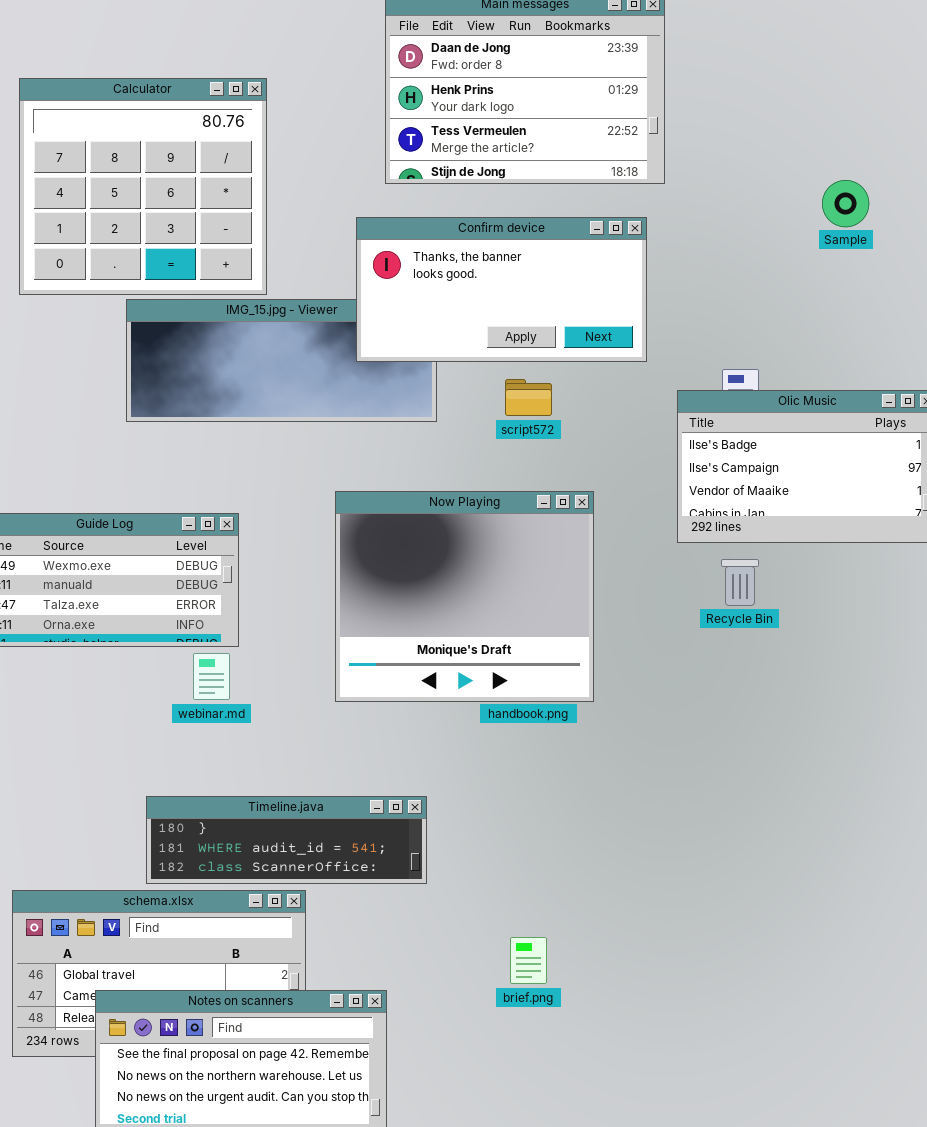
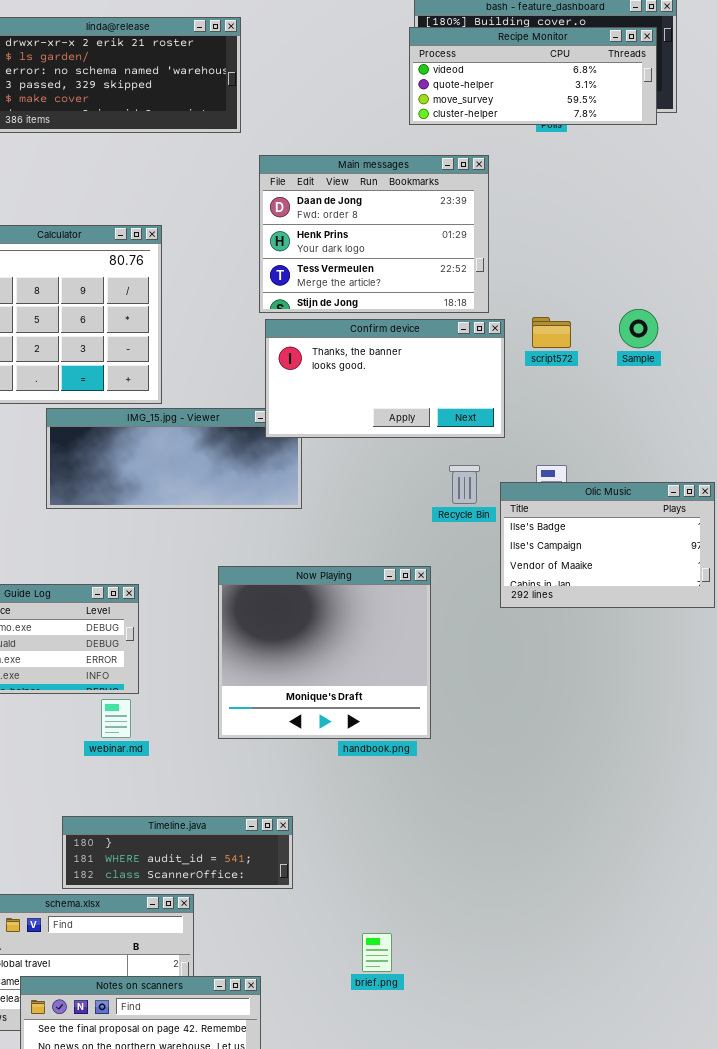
Confirm device: [356,217,647,362] -> [265,319,505,438], moved
script572: [505,379,552,416] -> [532,317,571,348], moved
Recycle Bin: [721,559,759,606] -> [449,465,480,504], moved

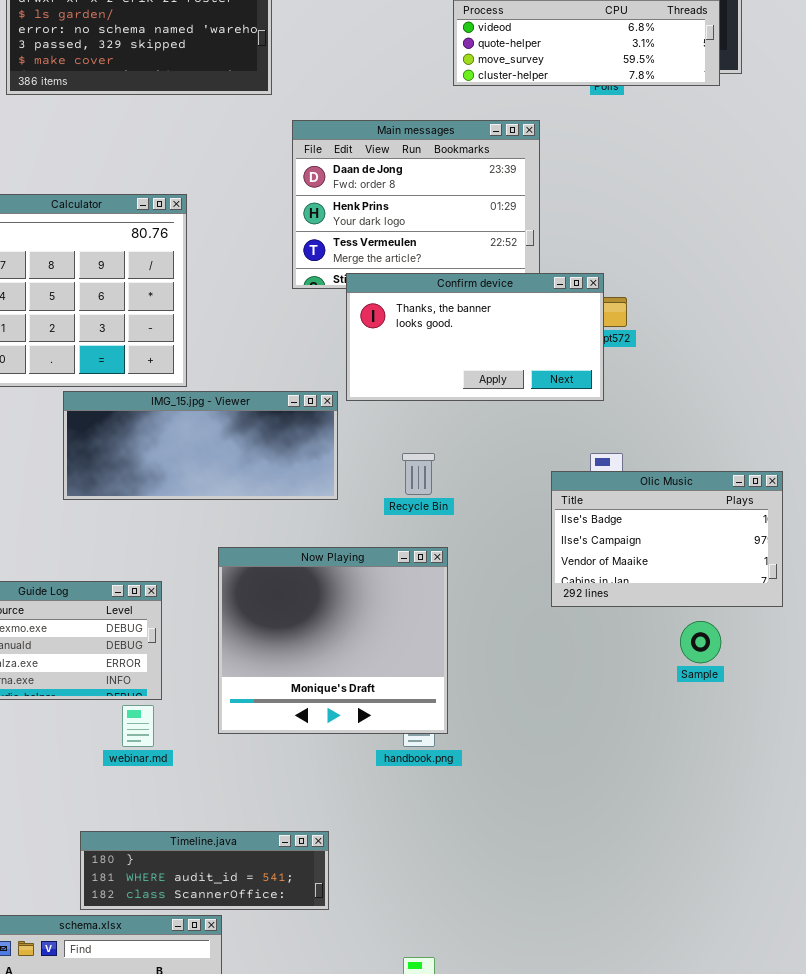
Sample: [619,309,658,348] -> [680,621,721,663], moved
Confirm device: [265,319,505,438] -> [346,273,604,401], moved
Recycle Bin: [449,465,480,504] -> [402,453,435,495], moved
Now Playing: [218,566,431,739] -> [218,547,448,734], moved

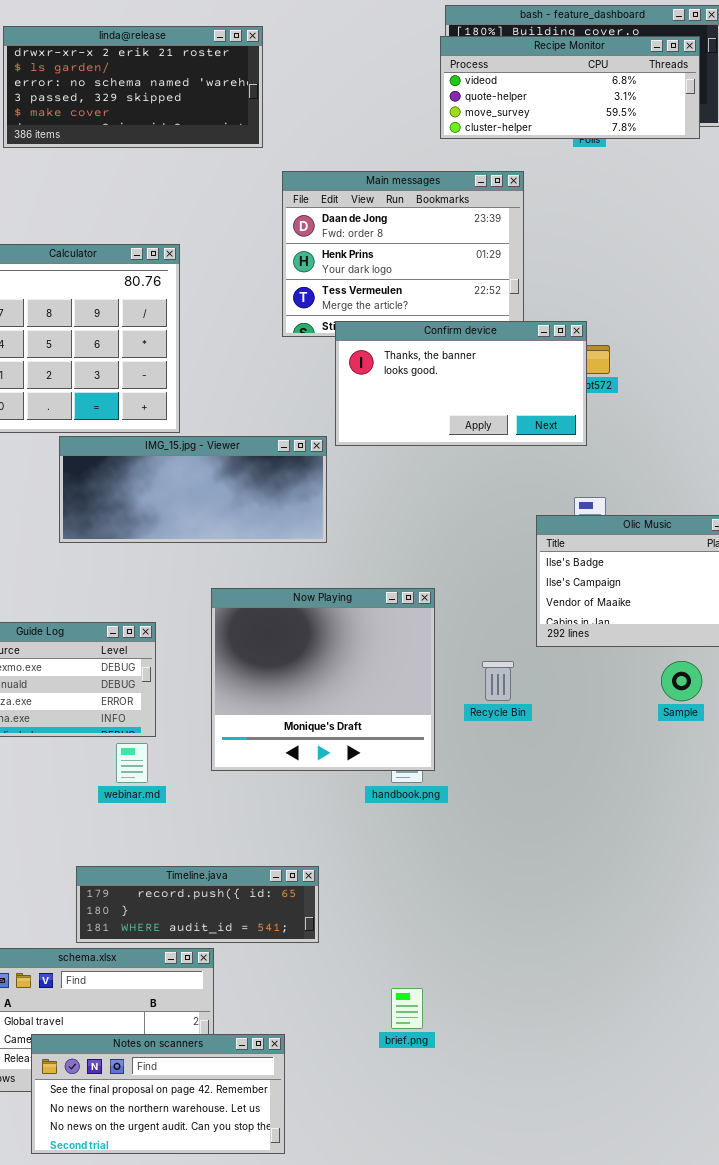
Recycle Bin: [402,453,435,495] -> [482,661,514,701], moved
Timeline.java: [80,831,329,910] -> [76,866,319,943], scrolled up 1 row

